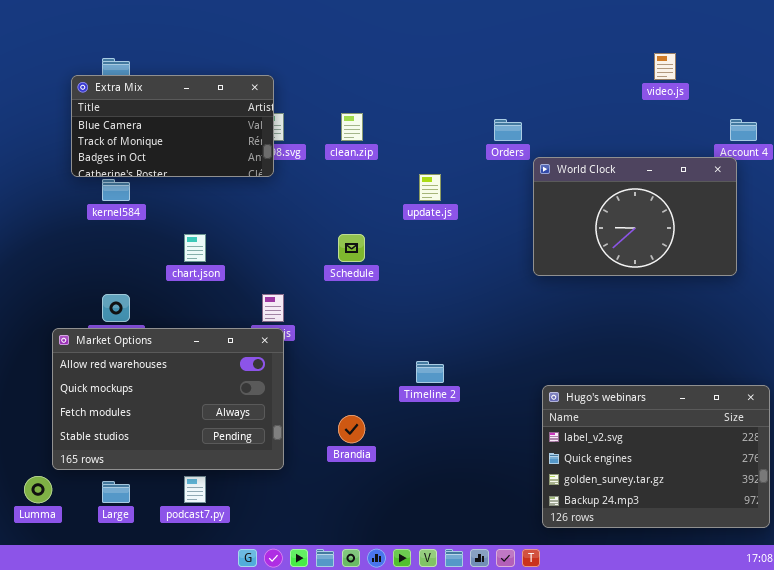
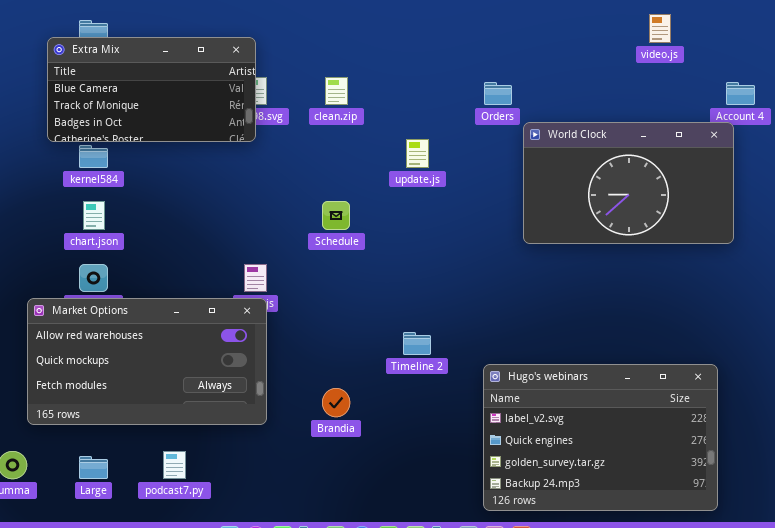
chart.json: [184,234,206,262] -> [83,201,105,230], moved
Market Options: [52,328,284,470] -> [27,298,267,425], resized
Hugo's webinars: [542,385,770,528] -> [483,364,718,511], moved

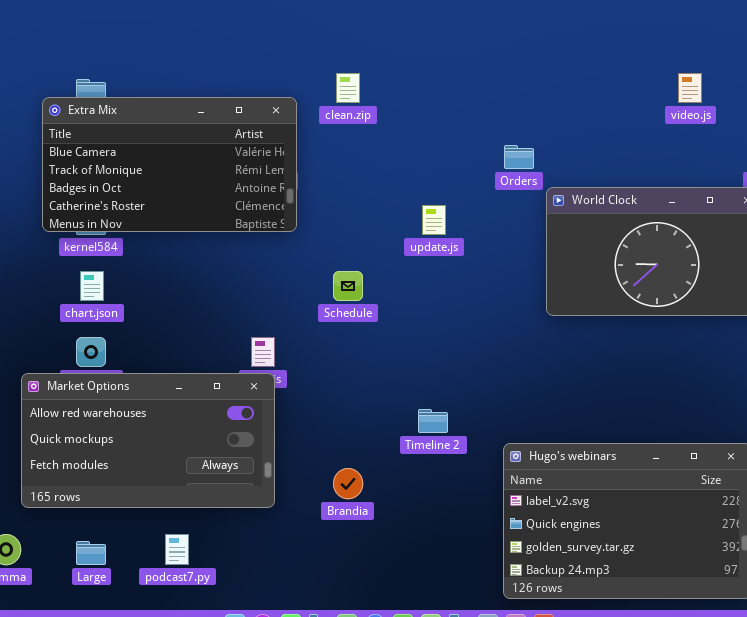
Extra Mix: [47,37,256,142] -> [42,97,297,232], resized
clean.zip: [325,77,348,105] -> [336,73,360,103], moved

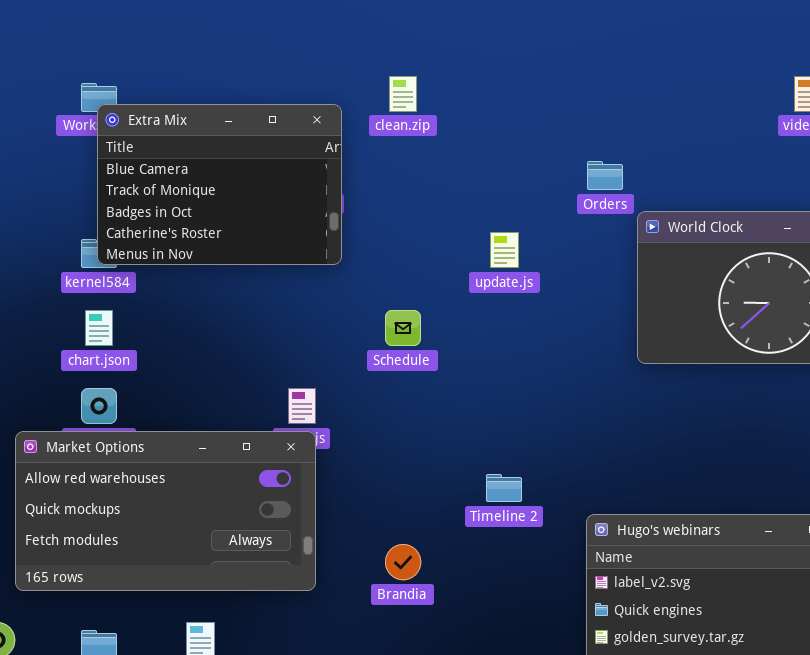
Extra Mix: [42,97,297,232] -> [97,104,342,265], resized

